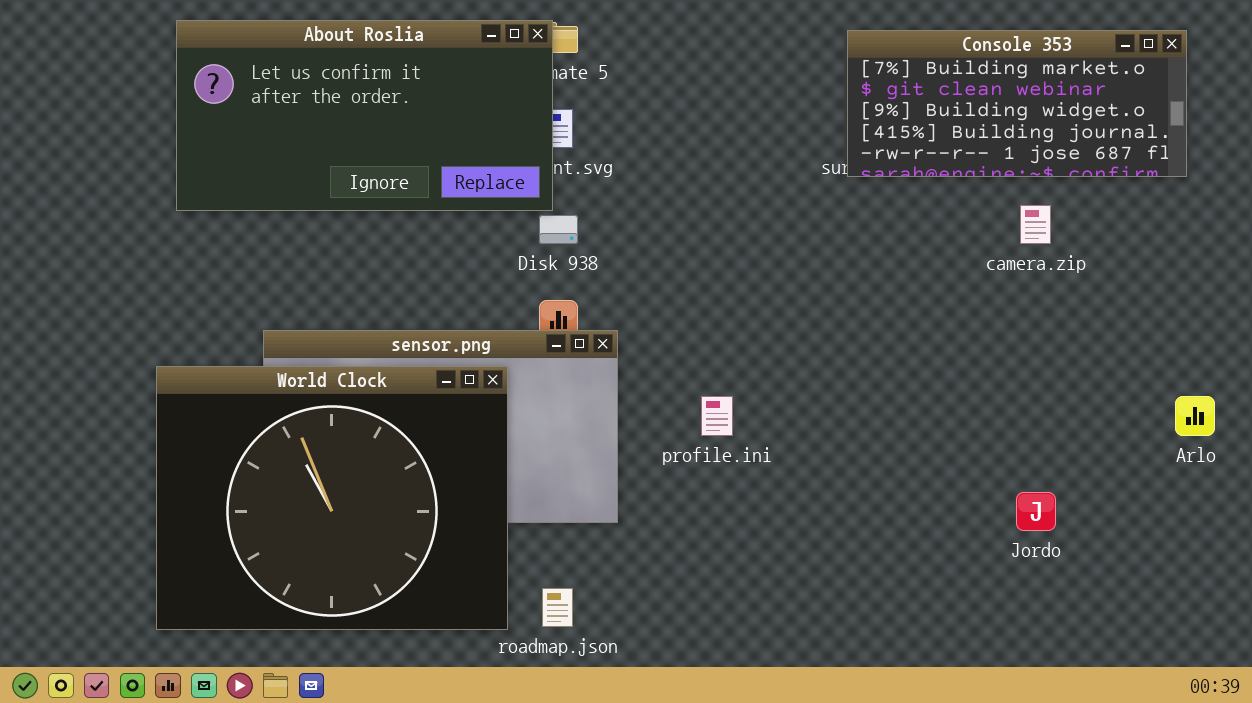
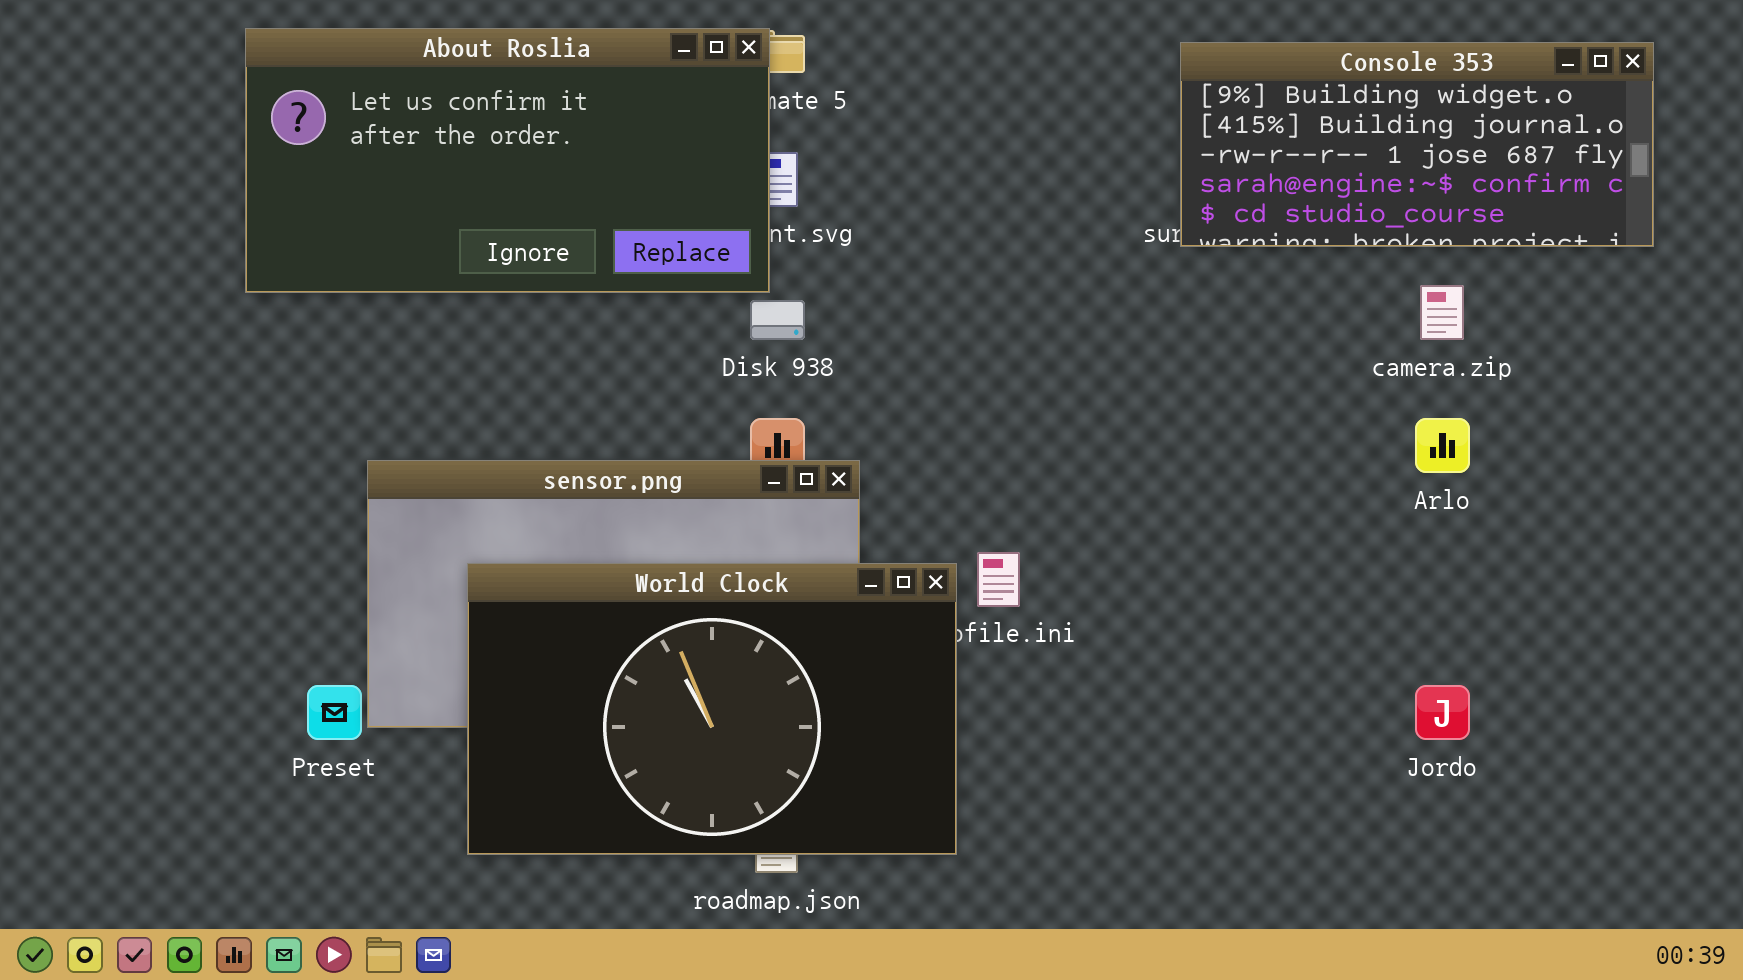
Console 353: [847,30,1187,177] -> [1180,42,1654,247], scrolled down 2 rows
World Clock: [156,366,508,630] -> [467,563,957,855], moved, resized
Arlo: [1175,396,1215,436] -> [1415,418,1470,473], moved

